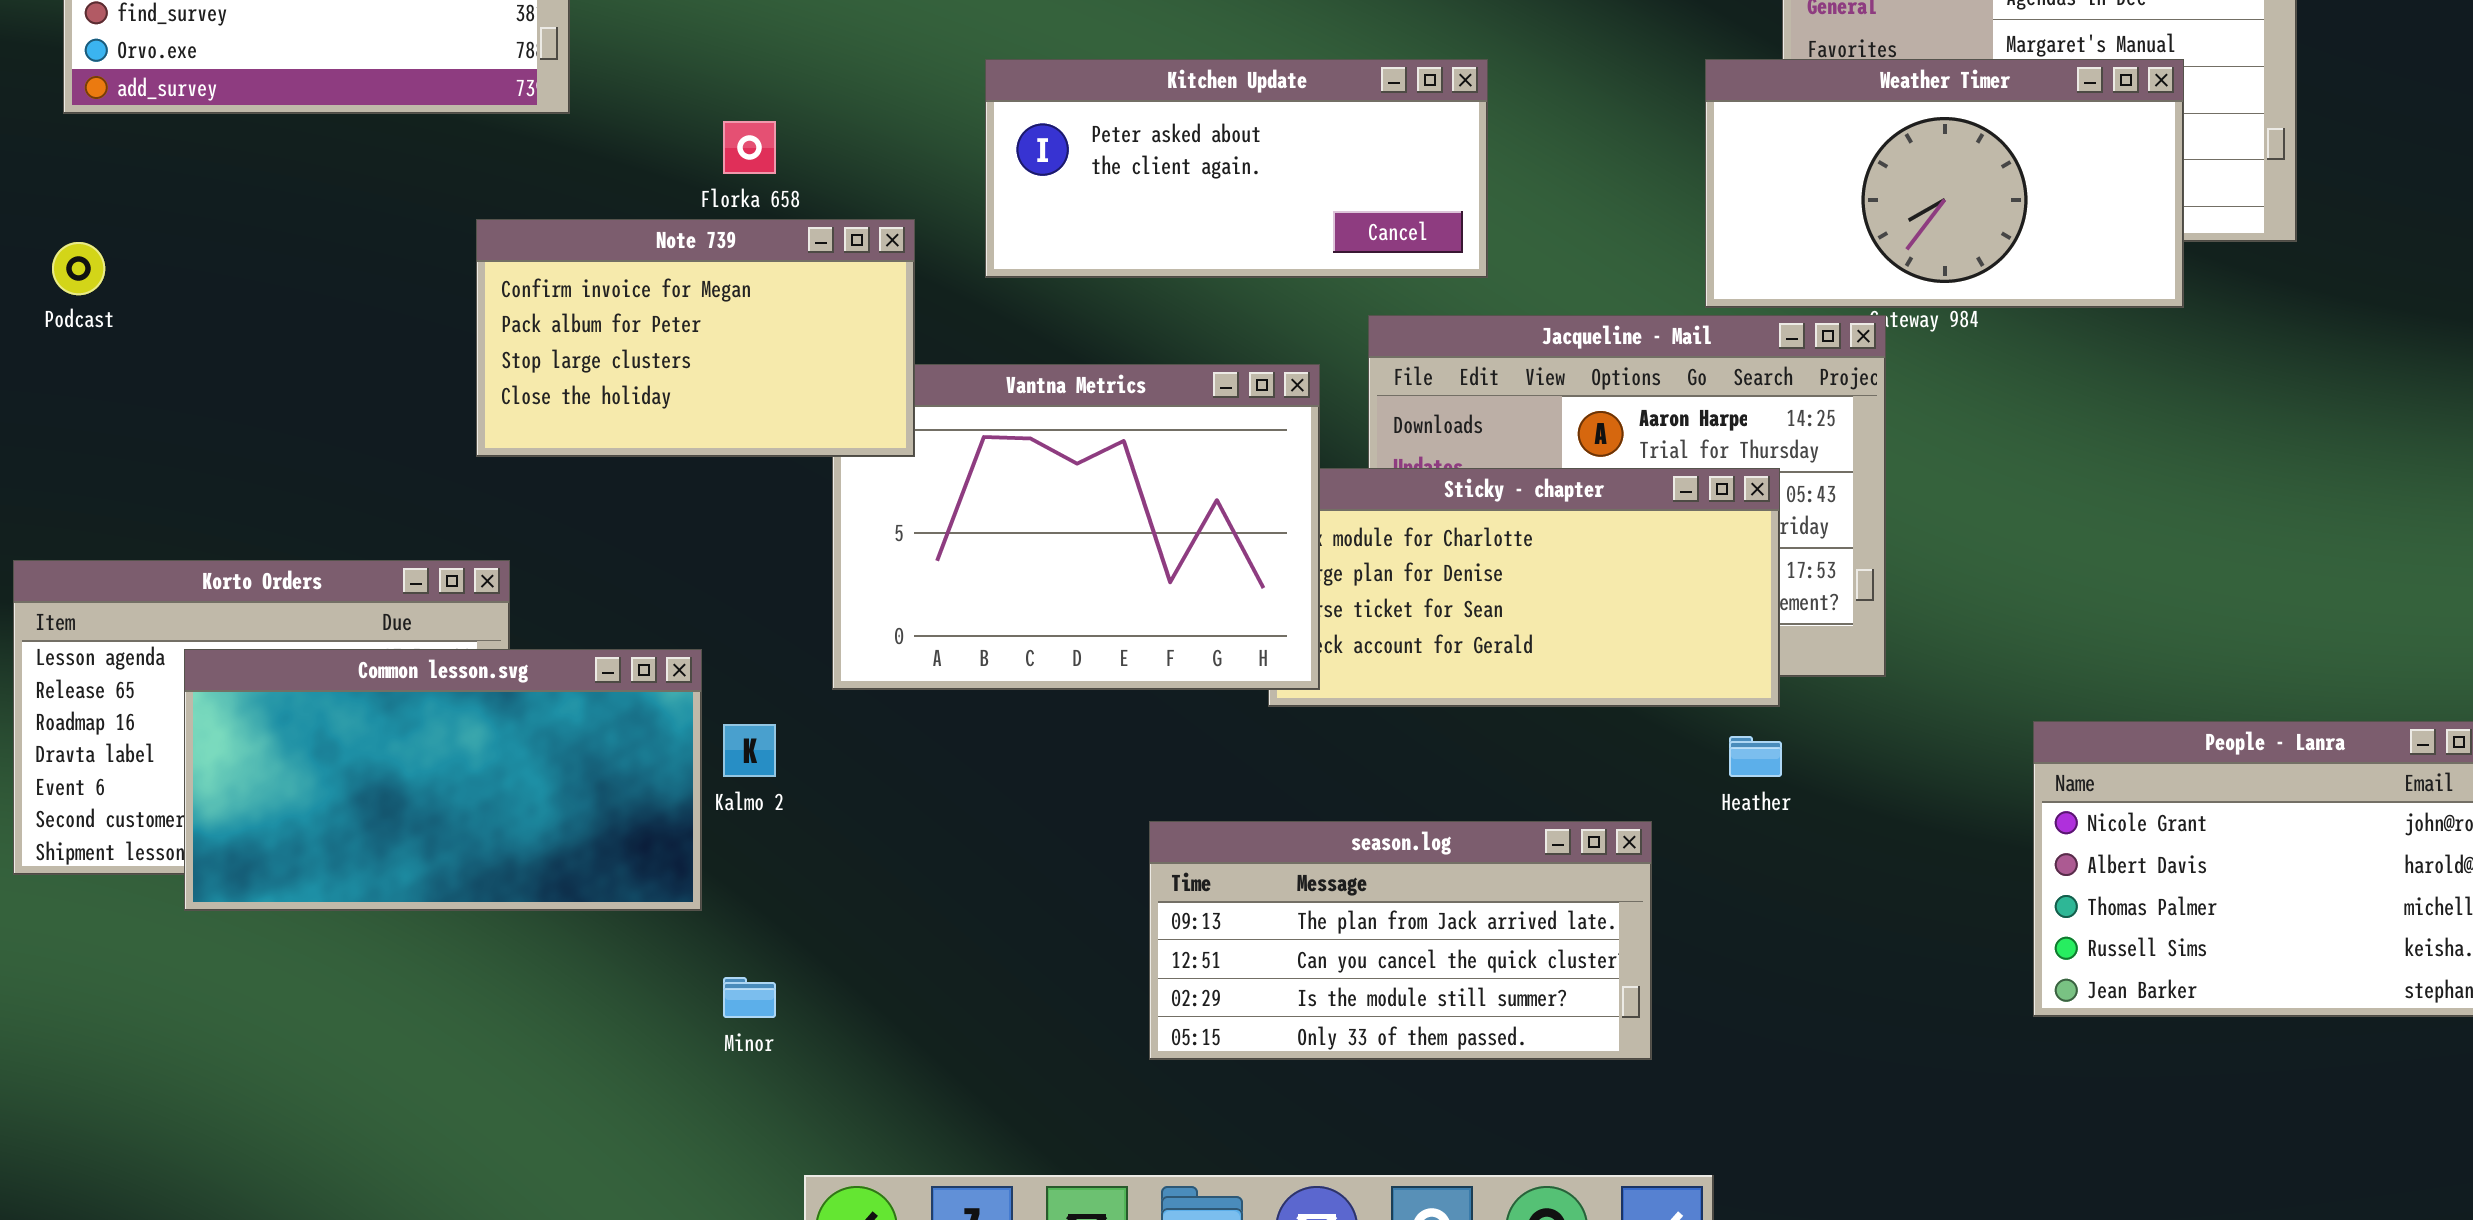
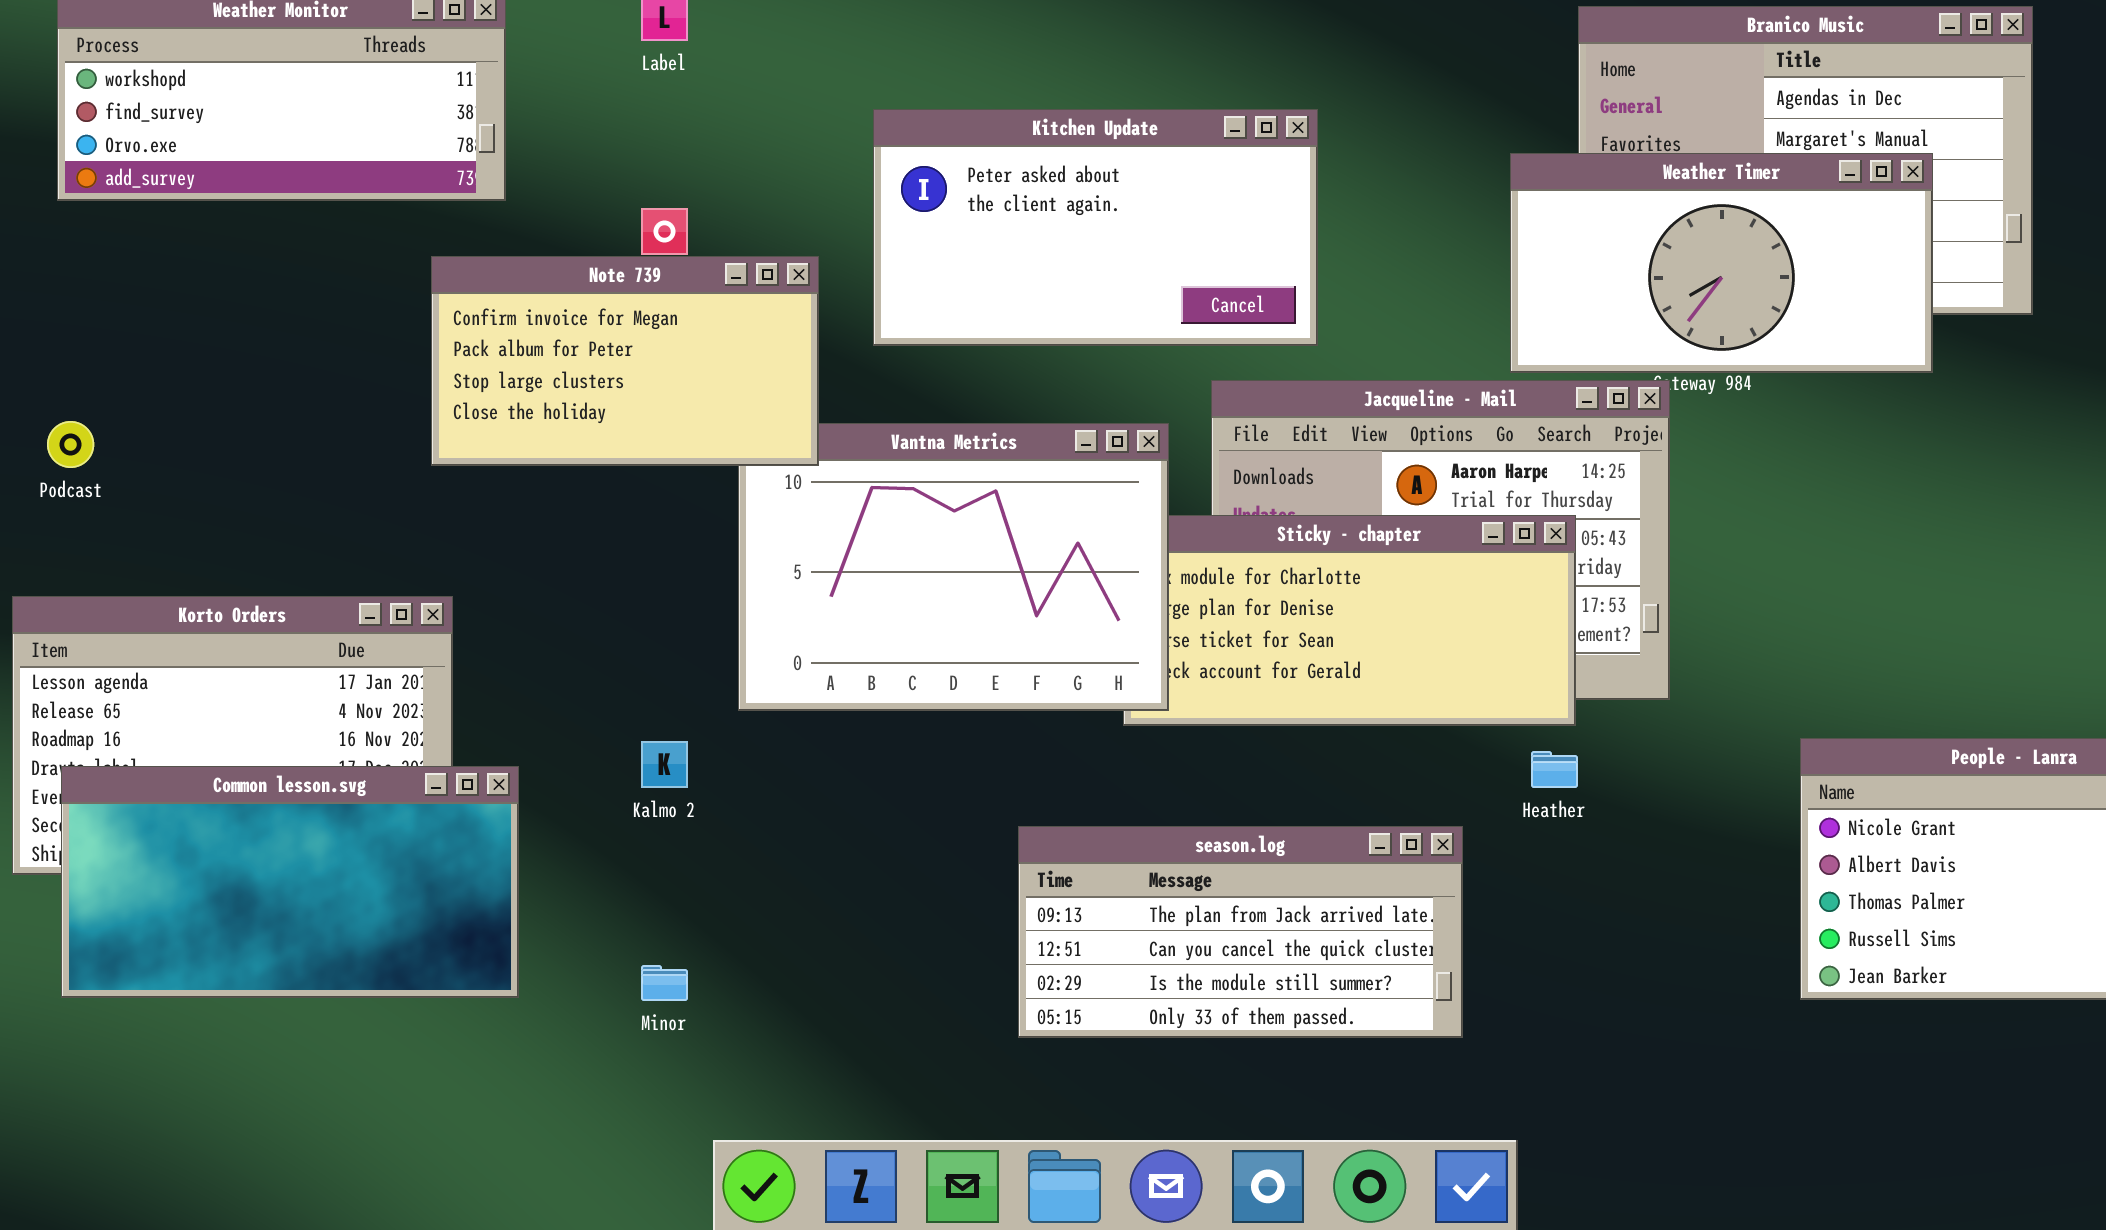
Kitchen Update: [985,59,1488,278] -> [873,109,1318,346], resized
Note 739: [476,219,915,457] -> [431,256,819,466], moved
Podcast: [52,242,105,295] -> [47,421,94,468], moved
Common lesson.svg: [184,649,702,911] -> [61,766,519,998], moved

